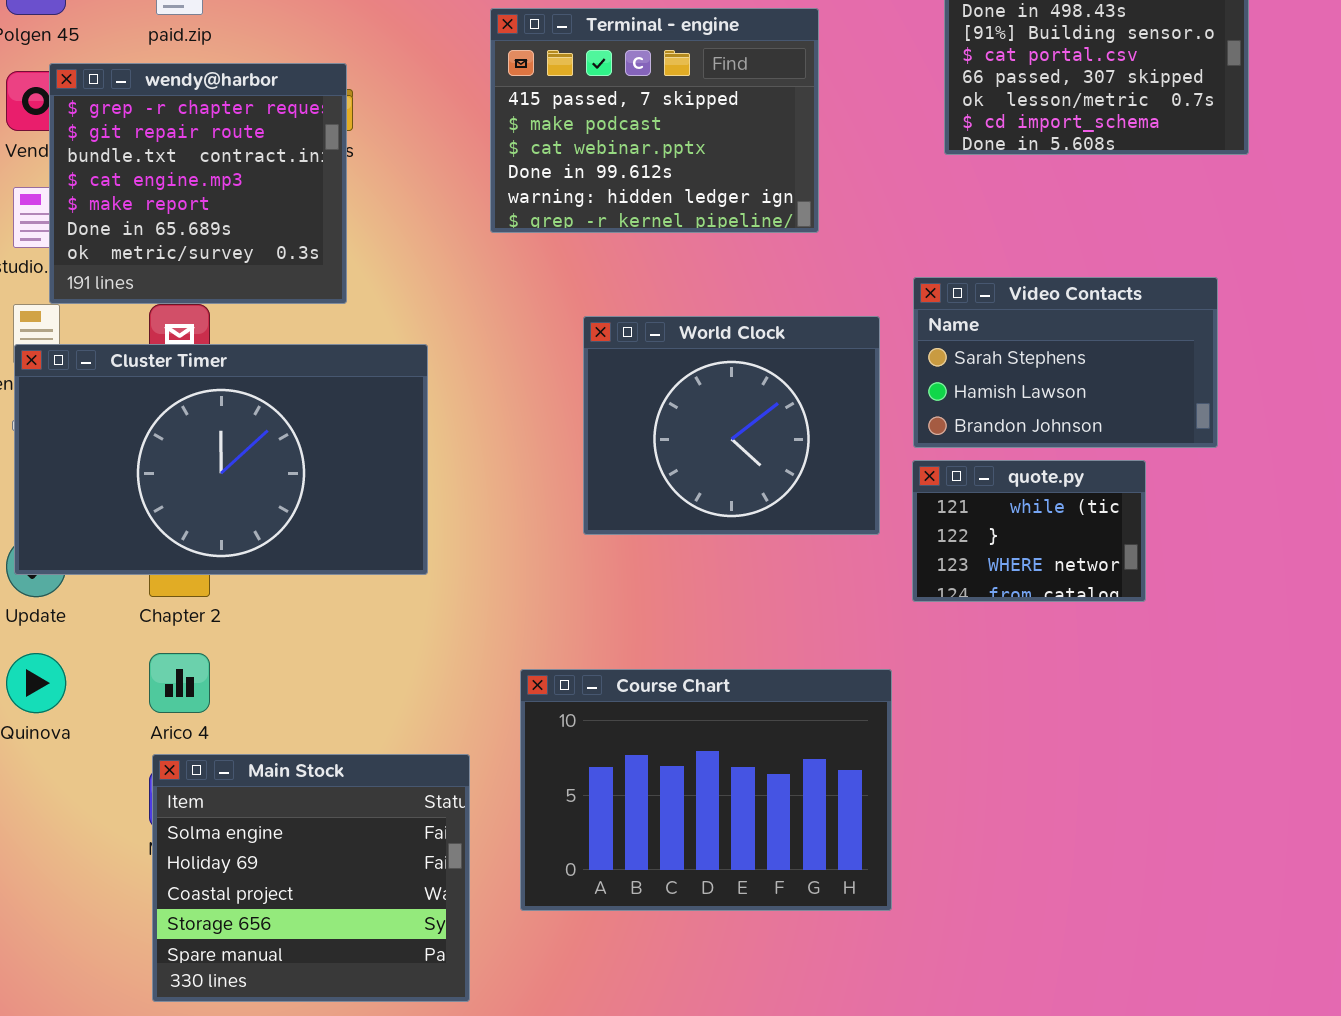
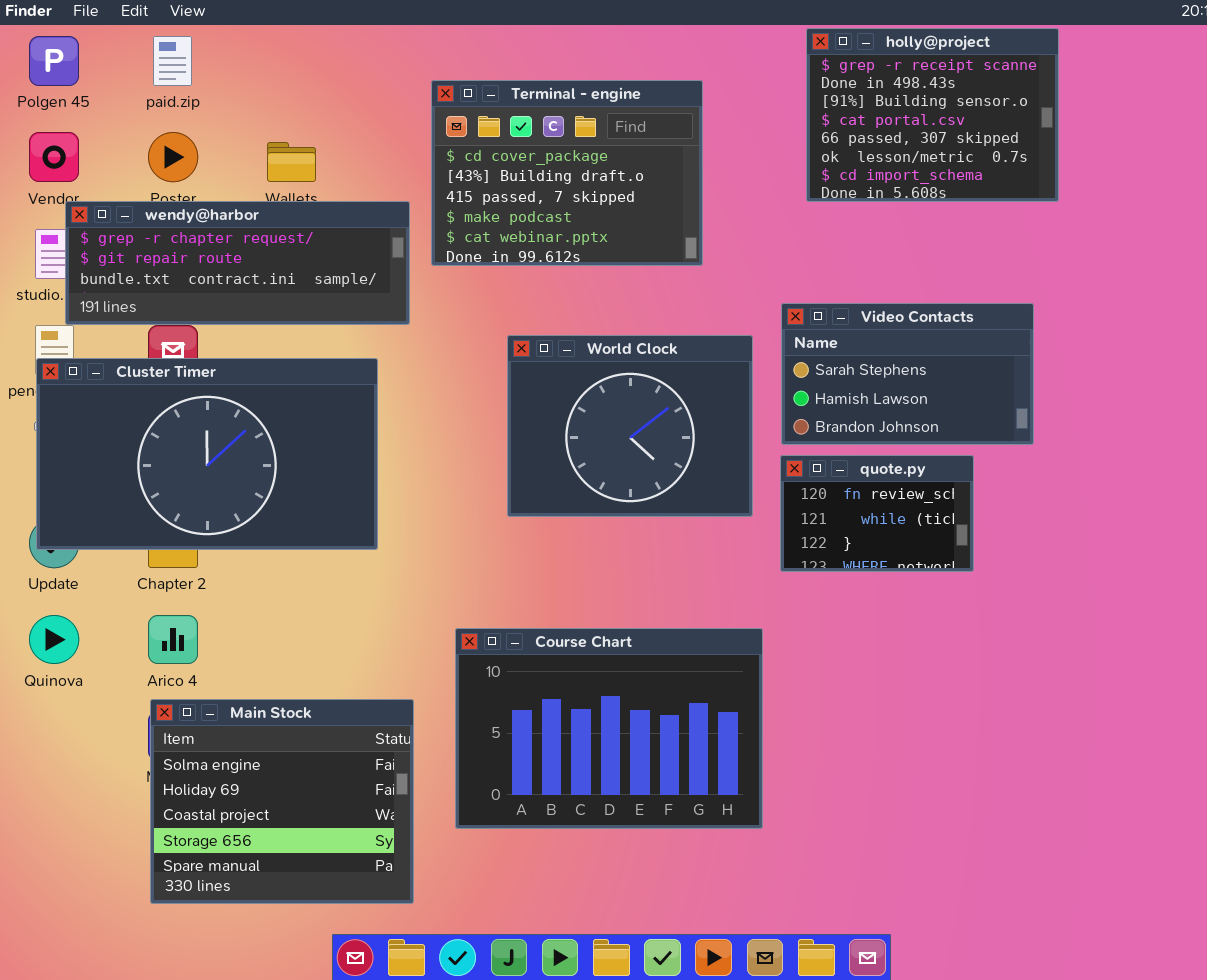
Terminal - engine: [490,8,819,233] -> [431,80,703,266], scrolled up 2 rows
wendy@harbor: [49,63,347,304] -> [65,201,410,325], resized
quote.py: [912,460,1146,602] -> [780,455,974,572], scrolled up 1 row

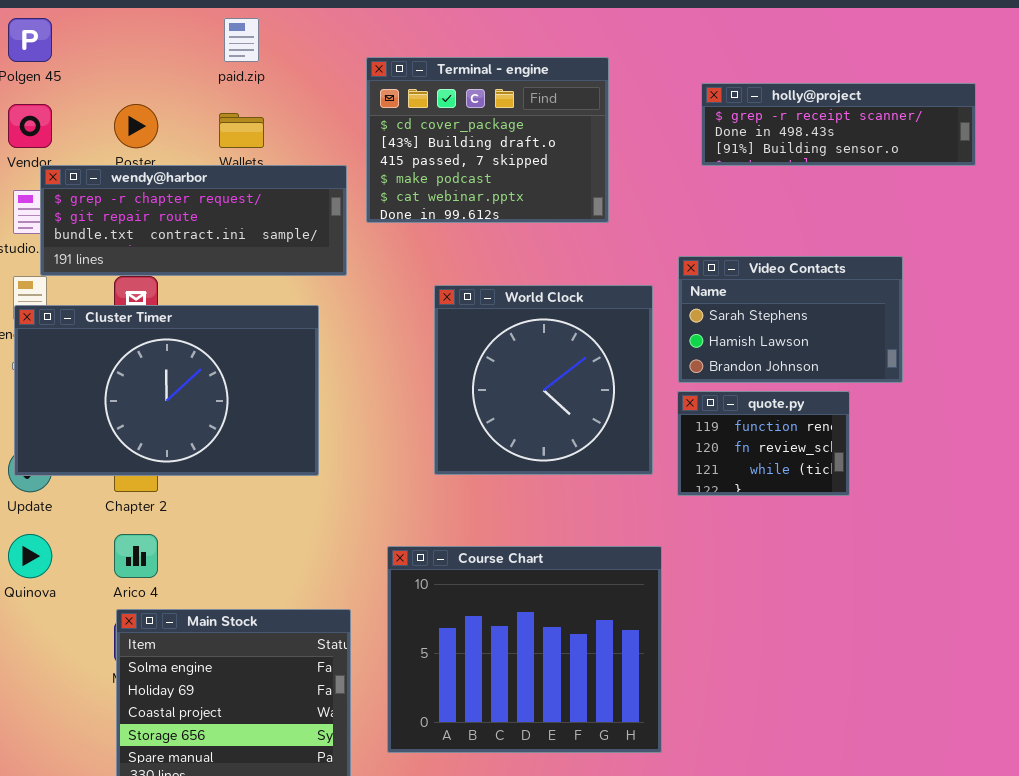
holly@project: [806,28,1059,202] -> [701,83,976,166], resized
paid.zip: [153,36,192,86] -> [224,18,259,62], moved
World Clock: [507,335,753,517] -> [434,285,653,475], resized
quote.py: [780,455,974,572] -> [677,391,850,496], scrolled up 1 row
Course Chart: [455,628,763,829] -> [387,546,662,753], resized

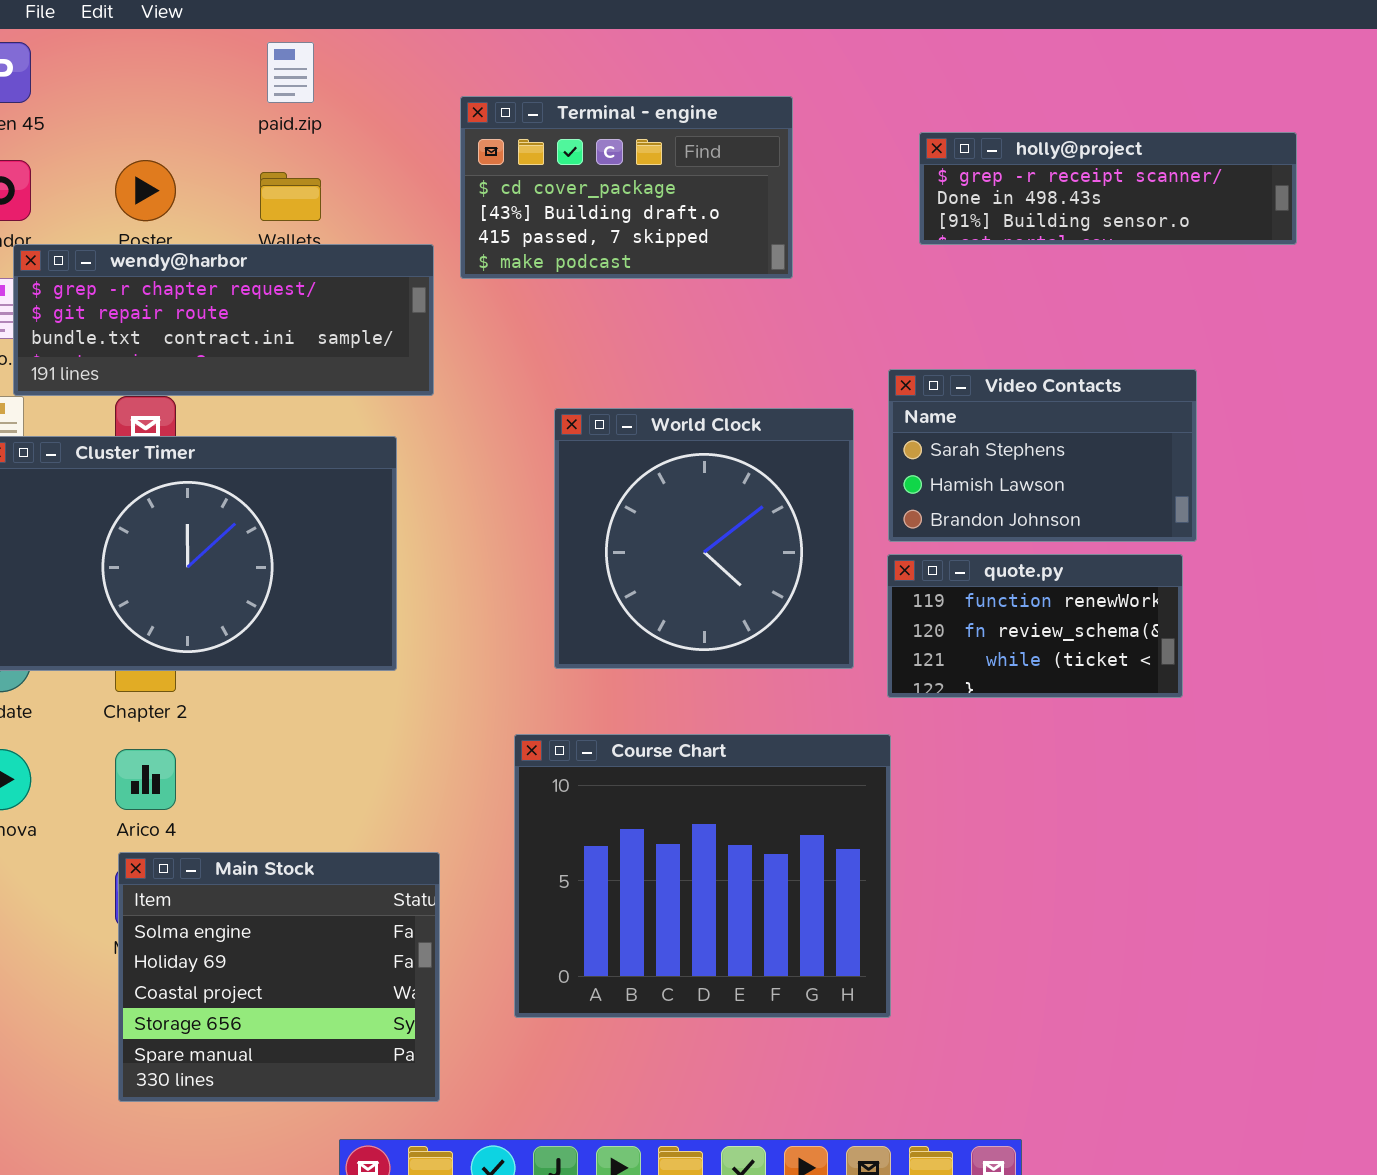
Terminal - engine: [366,57,609,223] -> [460,96,793,279], resized
quote.py: [677,391,850,496] -> [887,554,1183,698], resized
Course Chart: [387,546,662,753] -> [514,734,891,1018], moved

